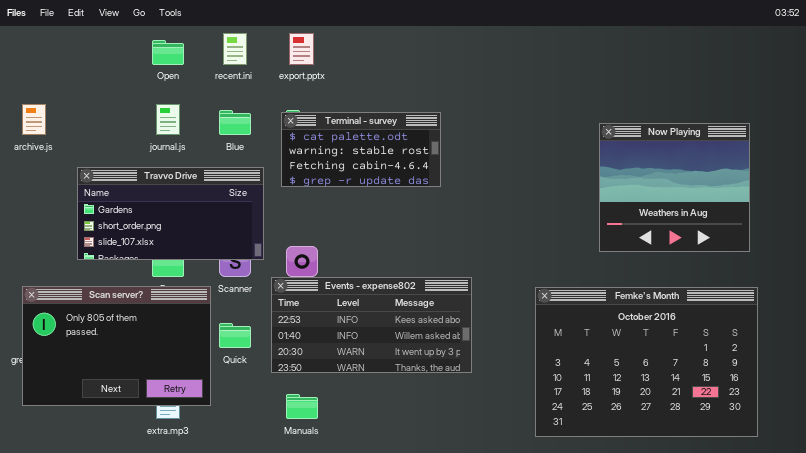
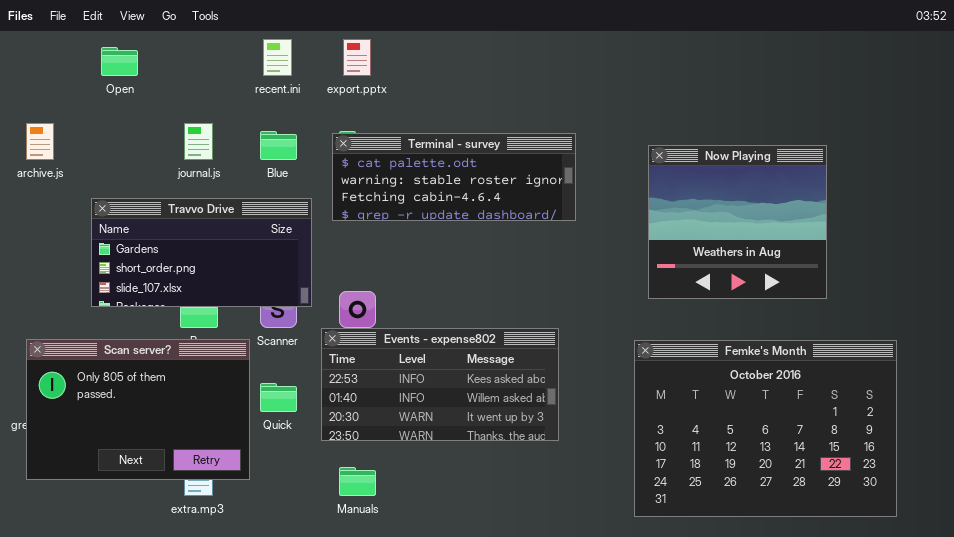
Open: [152,40,184,65] -> [101,47,138,76], moved
Terminal - survey: [281,112,441,187] -> [332,133,576,221], resized
Now Playing: [599,123,750,252] -> [648,145,827,299], moved

